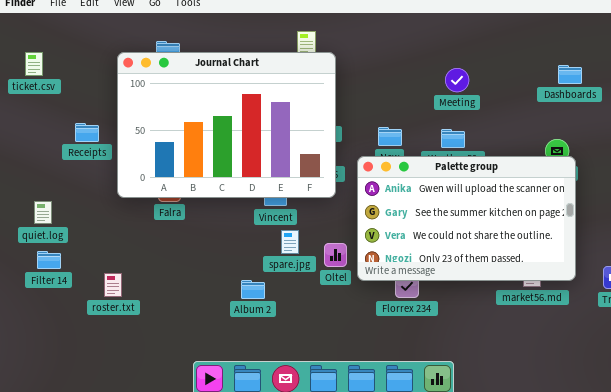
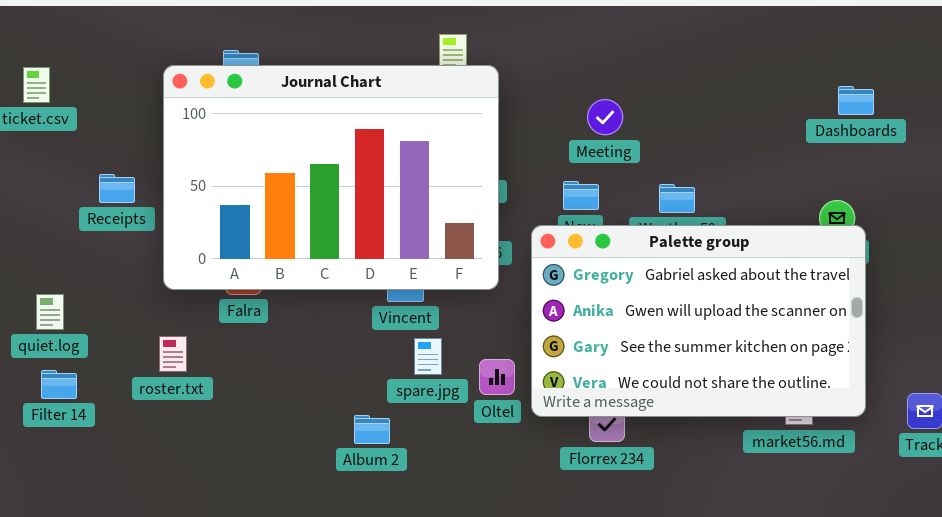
Meeting: [445,68,469,92] -> [587,99,623,135], moved
Palette group: [357,156,576,281] -> [531,225,866,417], scrolled up 1 row
roster.txt: [104,273,122,297] -> [159,336,187,372], moved

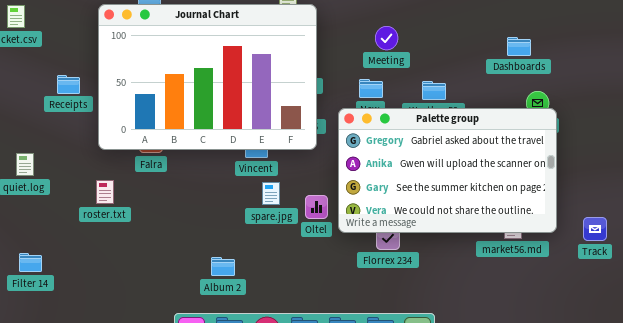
Dashboards: [838,86,874,115] -> [507,37,531,56], moved
Filter 14: [41,370,77,399] -> [19,253,42,272], moved
Album 2: [354,415,390,444] -> [211,257,235,276], moved

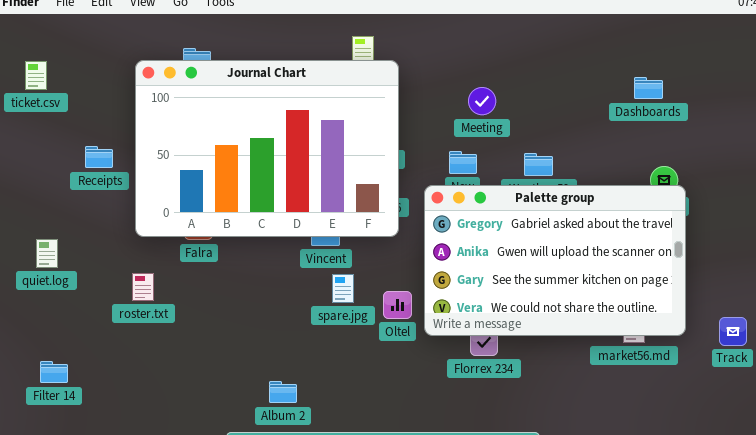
Dashboards: [507,37,531,56] -> [634,77,663,99], moved
Album 2: [211,257,235,276] -> [269,381,297,403], moved

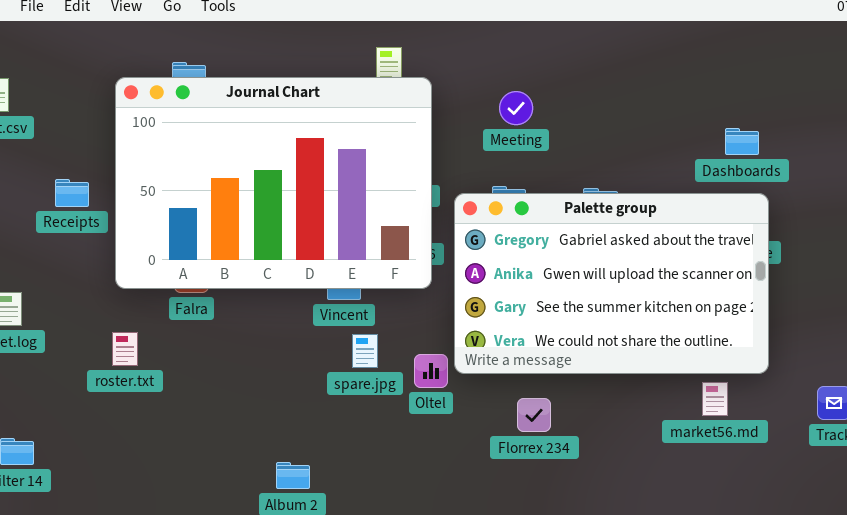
Dashboards: [634,77,663,99] -> [725,128,759,155], moved
Meeting: [468,87,496,115] -> [499,91,533,125], moved
Palette group: [424,185,686,336] -> [454,193,769,374], moved

